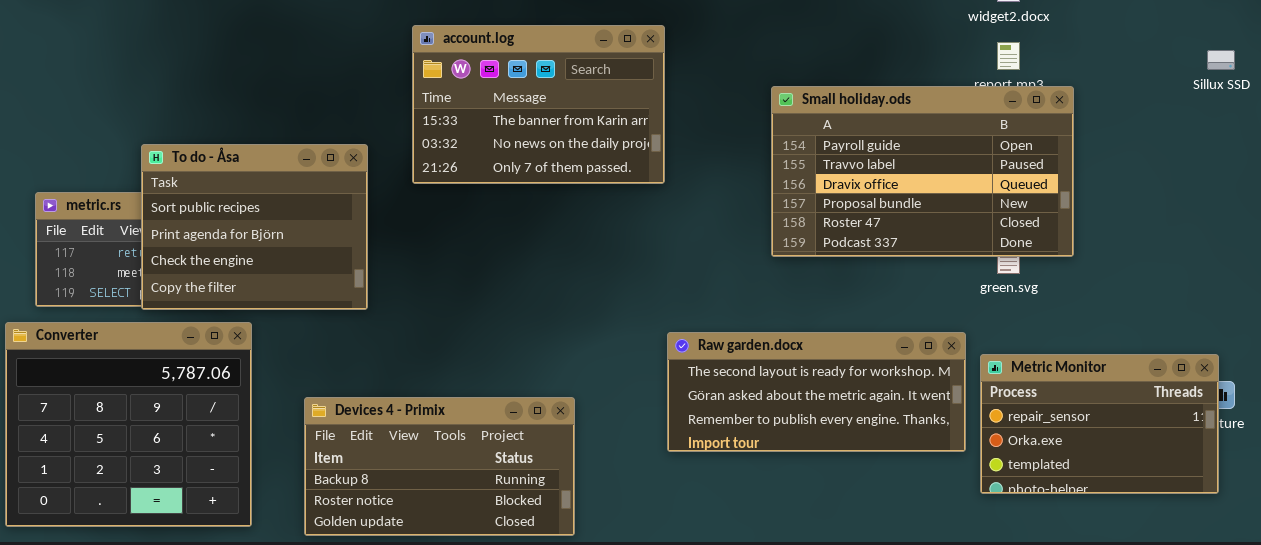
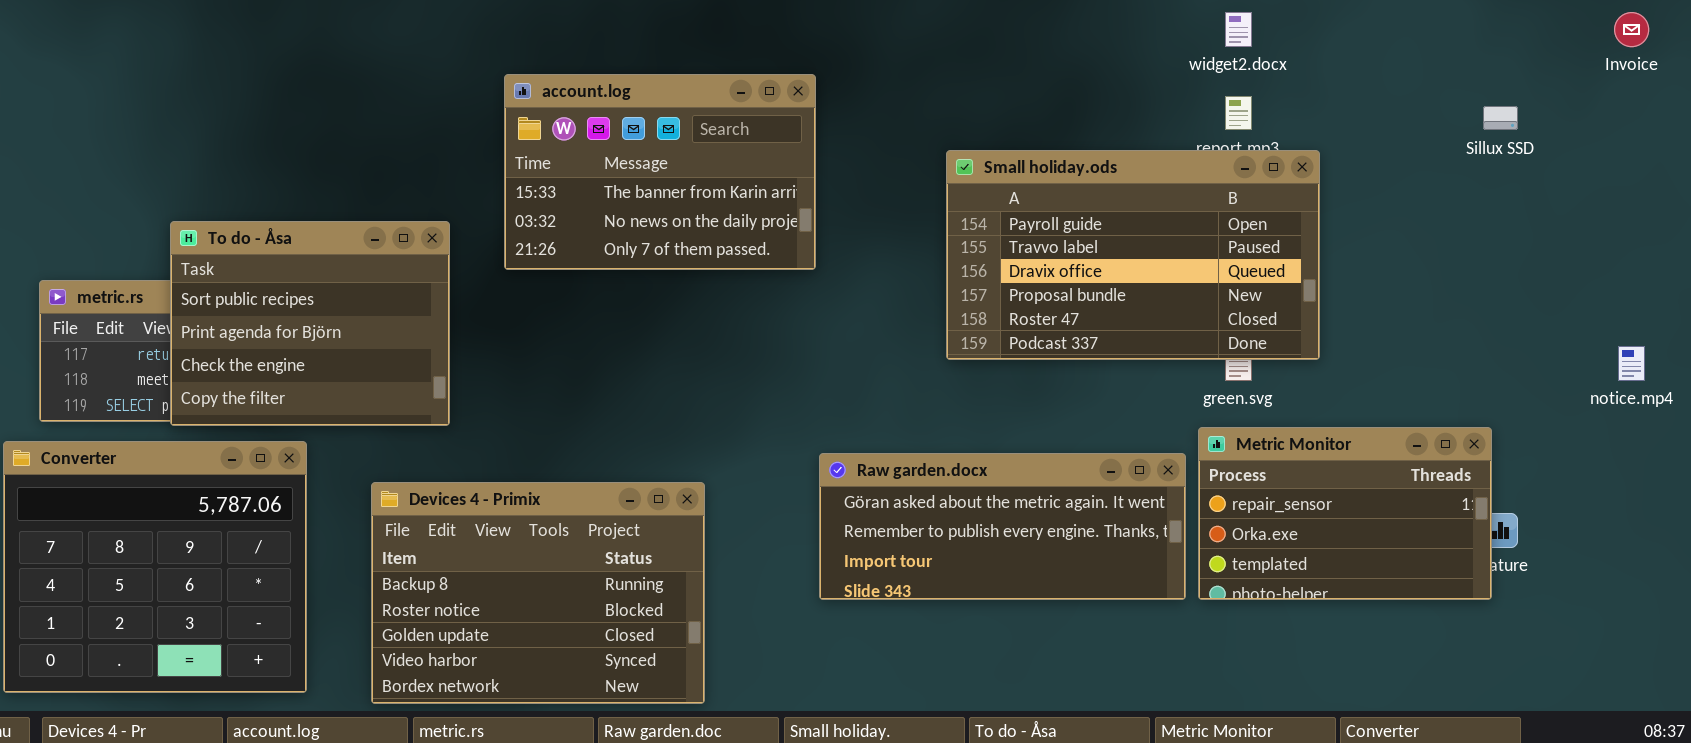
Raw garden.docx: [667,332,966,452] -> [819,453,1186,600], scrolled down 1 row
Metric Monitor: [980,354,1219,494] -> [1198,427,1492,600], moved
Devices 4 - Primix: [304,397,575,536] -> [371,482,705,704], resized

